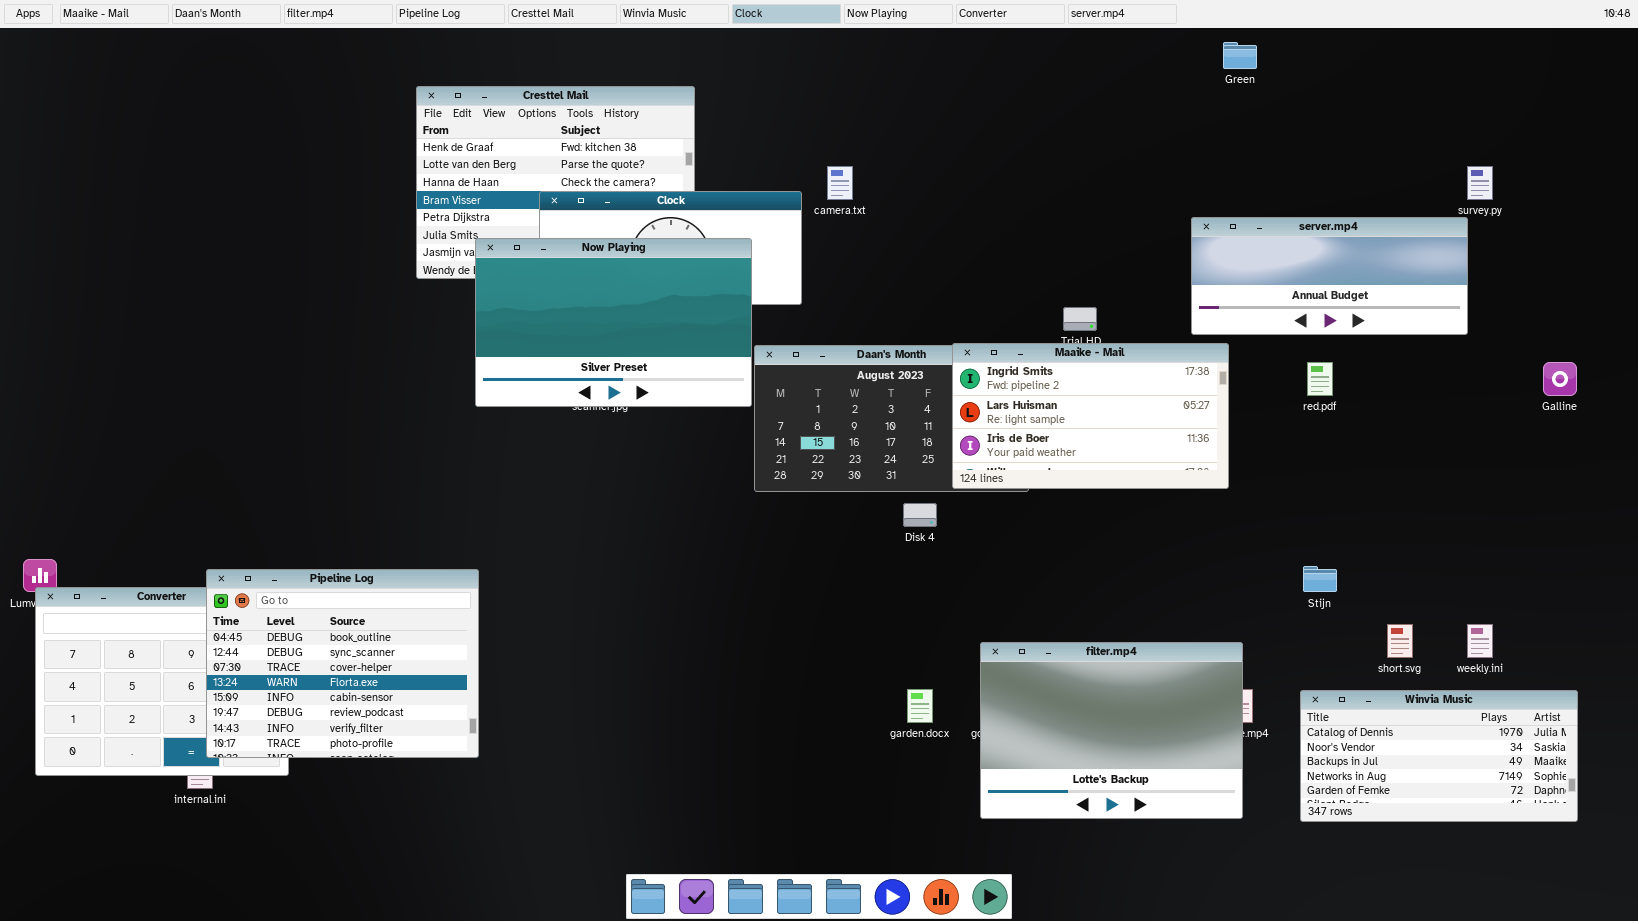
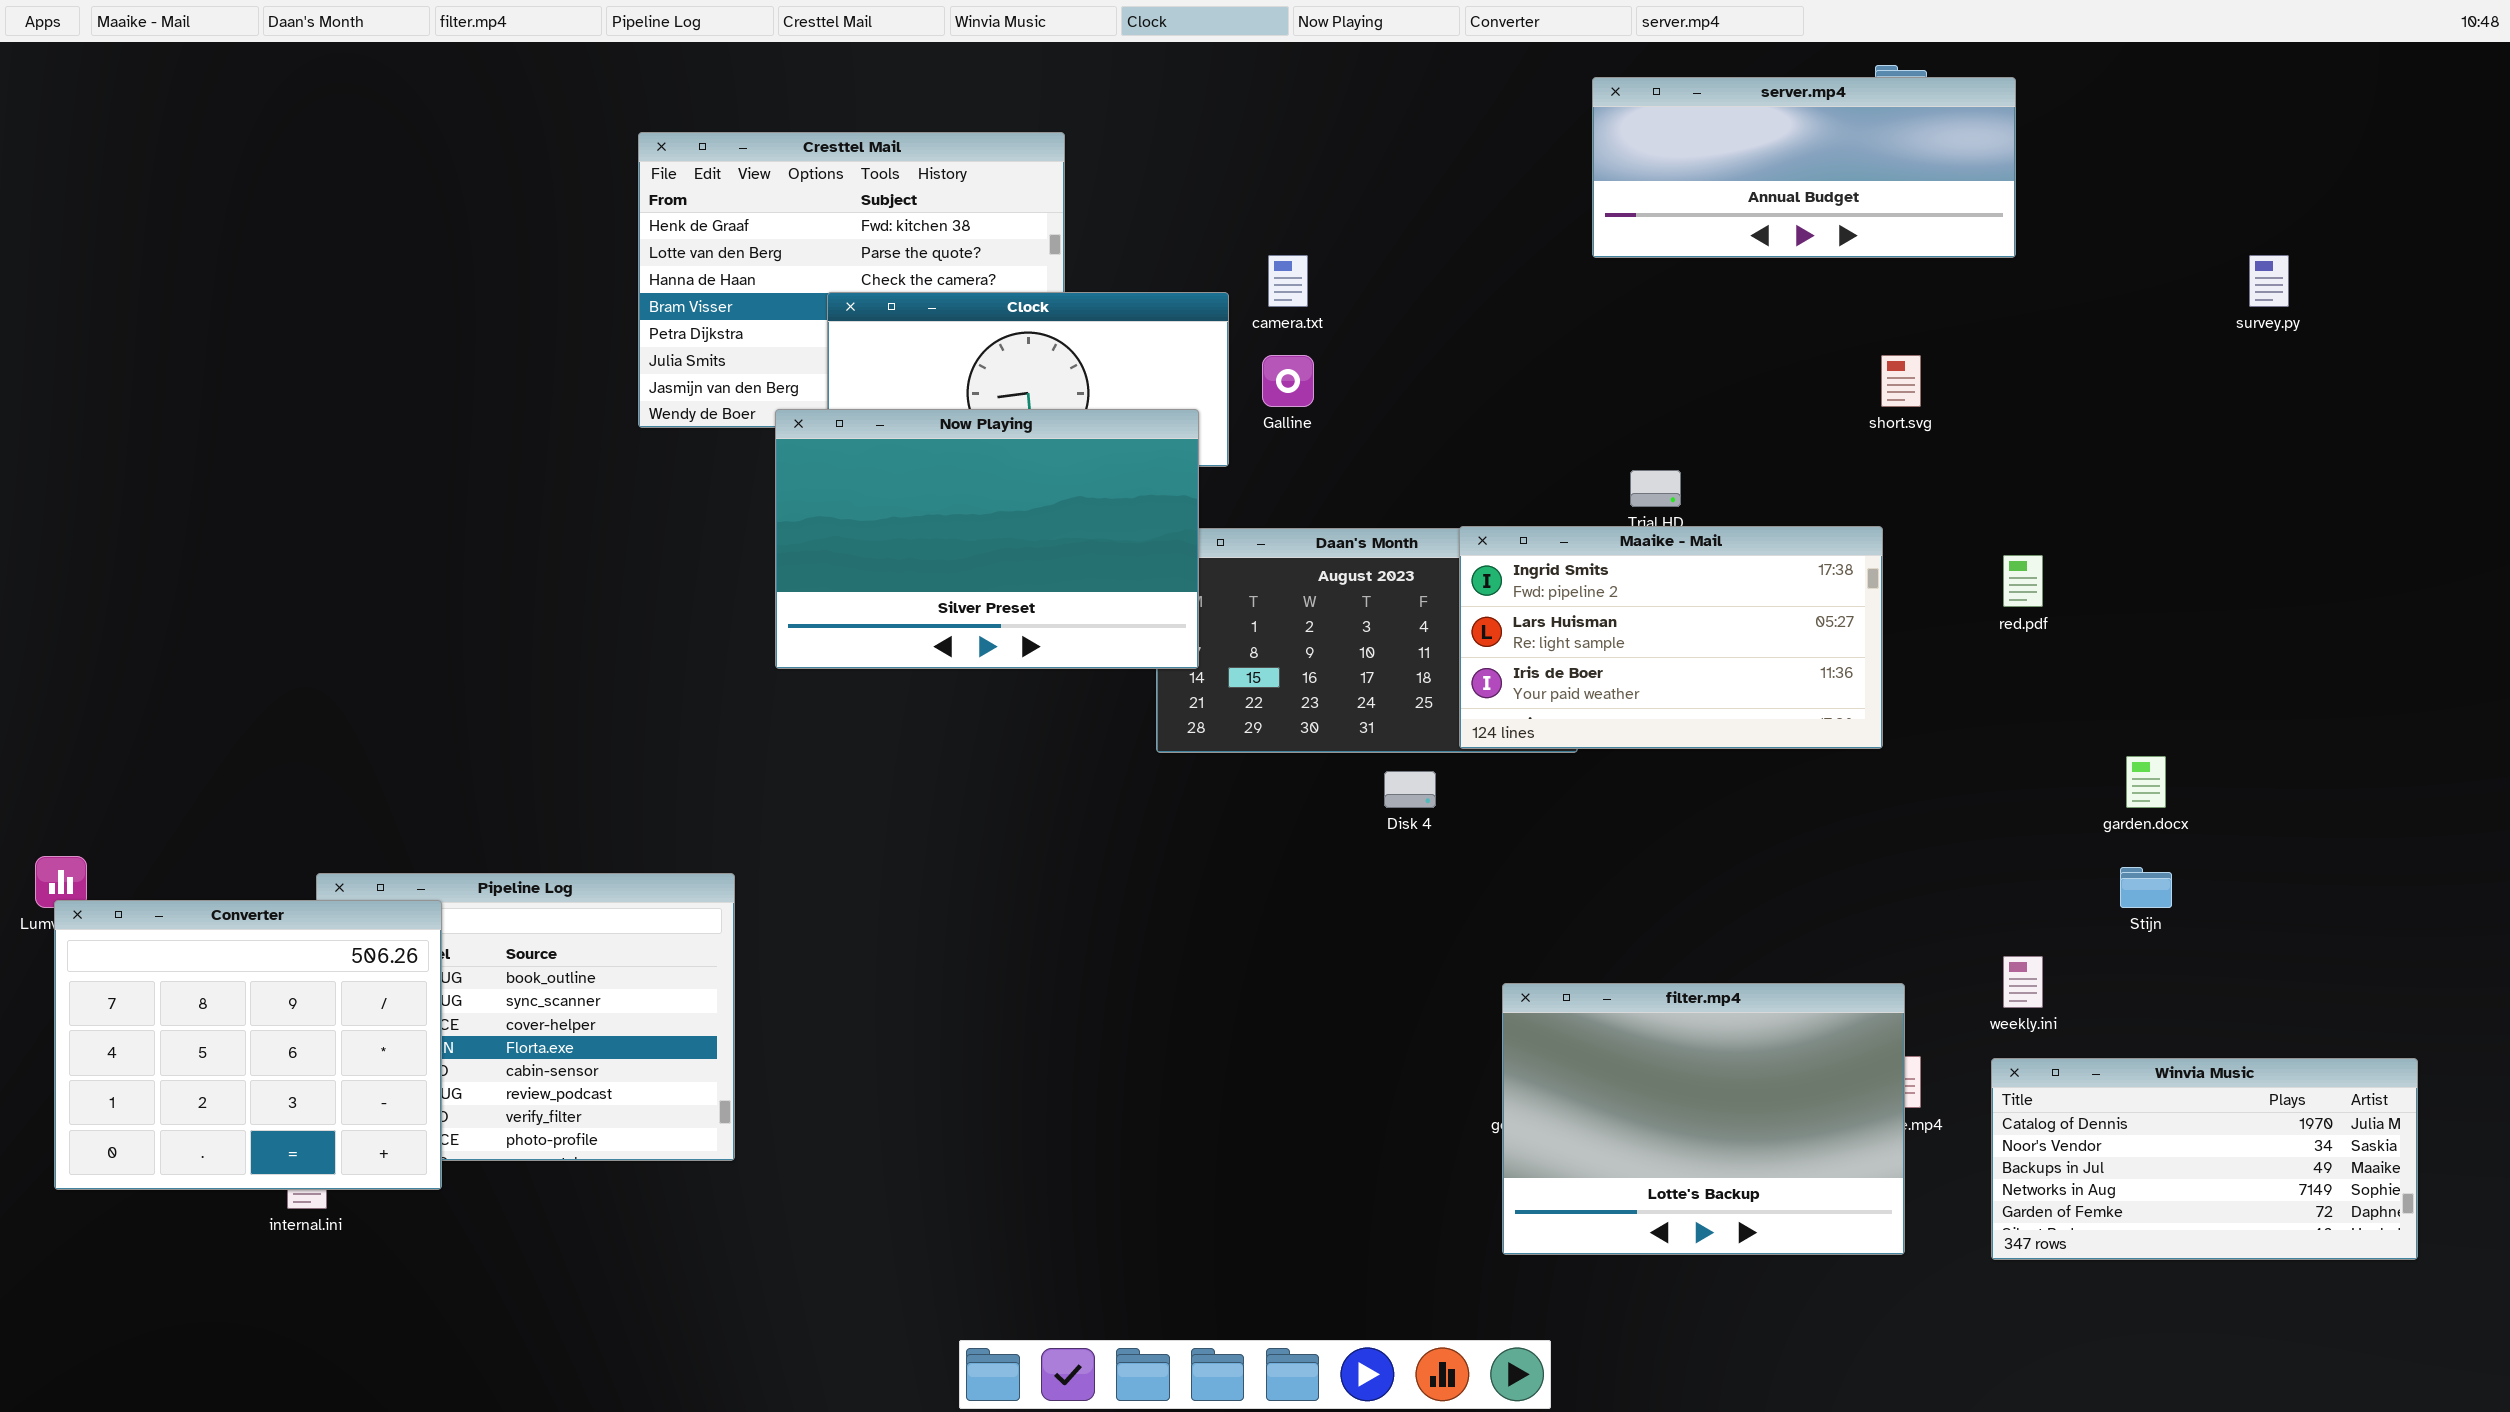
server.mp4: [1191,217,1468,335] -> [1592,77,2016,258], moved
Now Playing: [475,238,752,407] -> [775,409,1199,669], moved
Galline: [1543,362,1577,396] -> [1262,355,1314,407], moved
Stijn: [1303,566,1337,592] -> [2120,867,2172,908], moved
Converter: [35,587,289,776] -> [54,900,442,1190], raised
short.svg: [1387,624,1413,658] -> [1881,355,1921,407], moved
weekly.ini: [1467,624,1493,658] -> [2003,956,2043,1008], moved
garden.docx: [907,689,933,723] -> [2126,756,2166,808], moved

